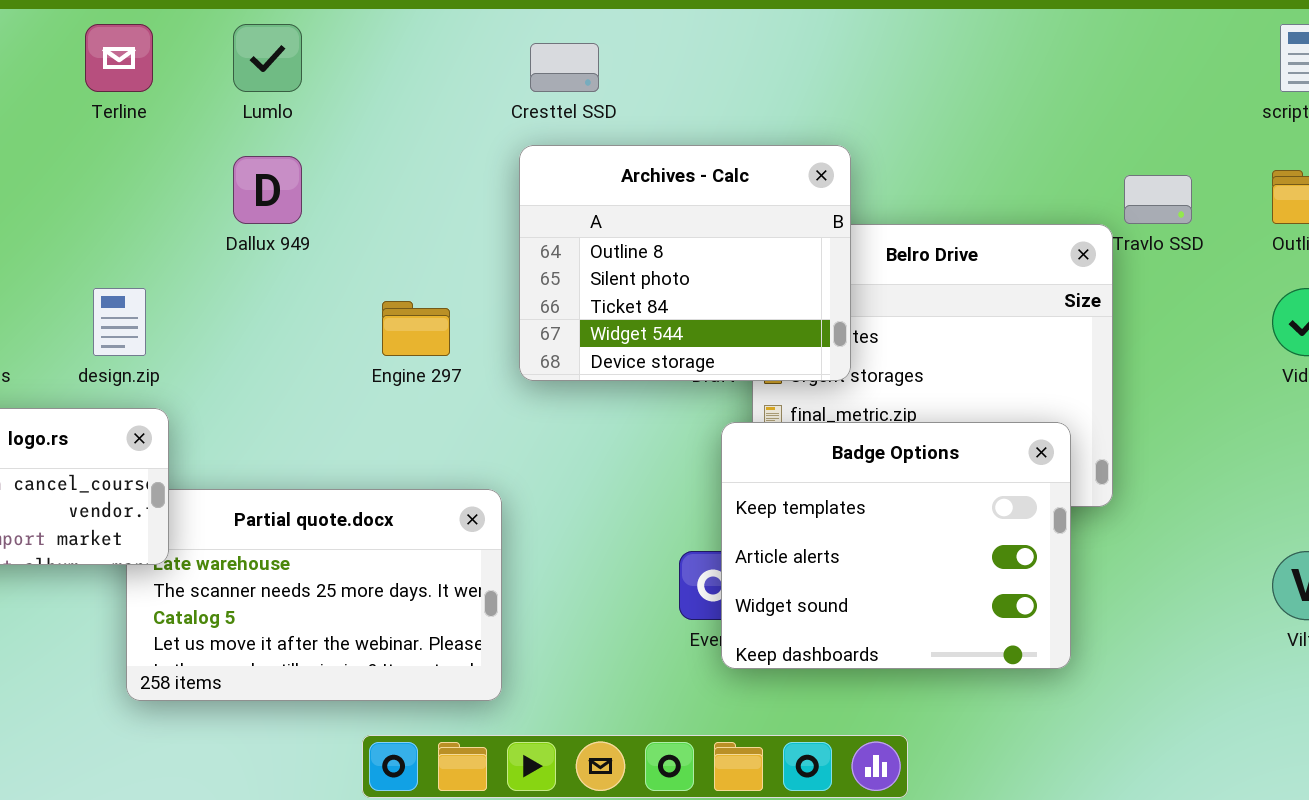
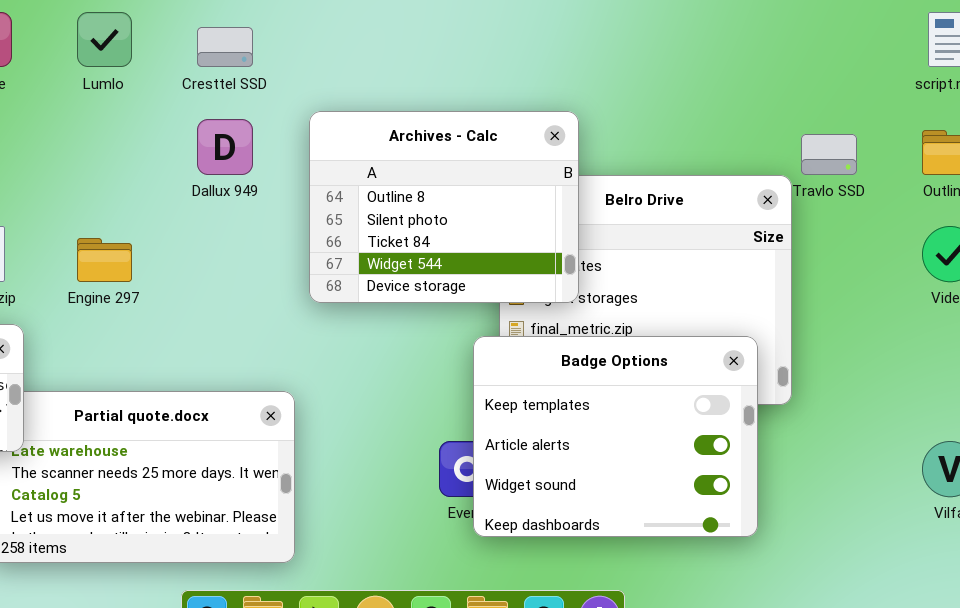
Cresttel SSD: [530,43,599,92] -> [197,27,253,67], moved
Dallux 949: [233,156,302,224] -> [197,119,253,175], moved
Engine 297: [382,301,450,356] -> [77,238,132,282], moved

